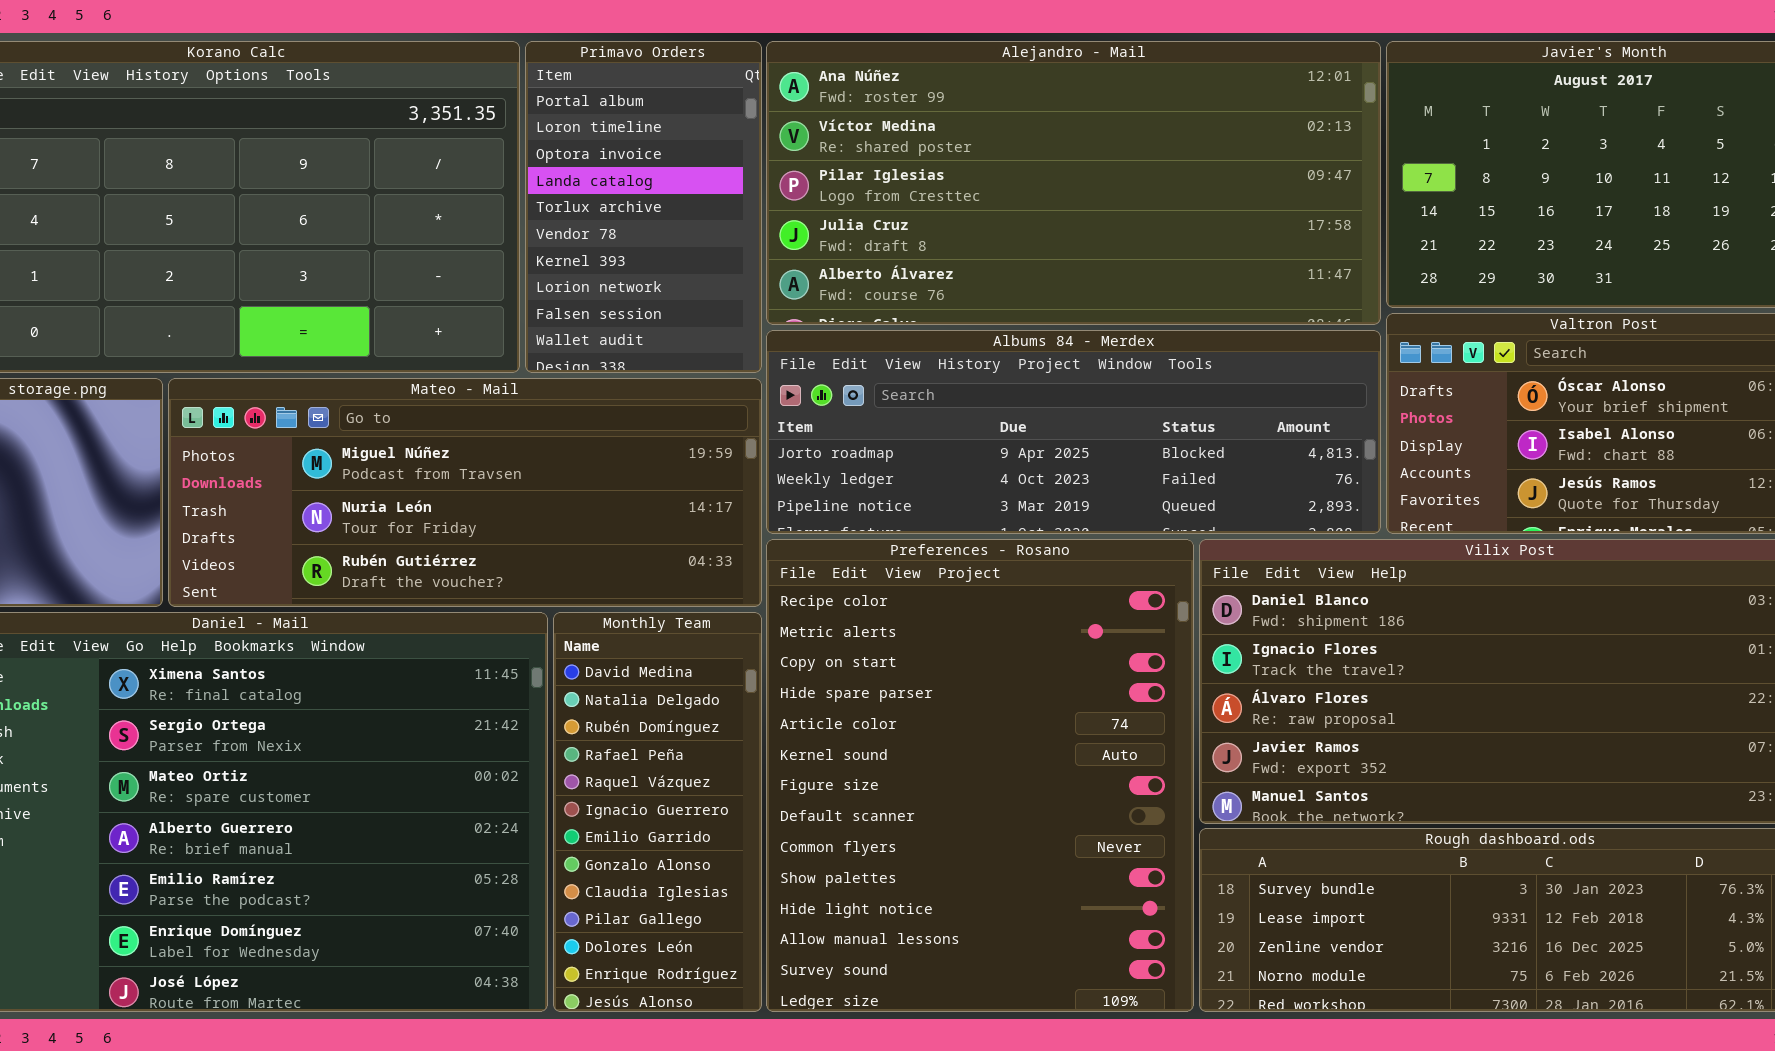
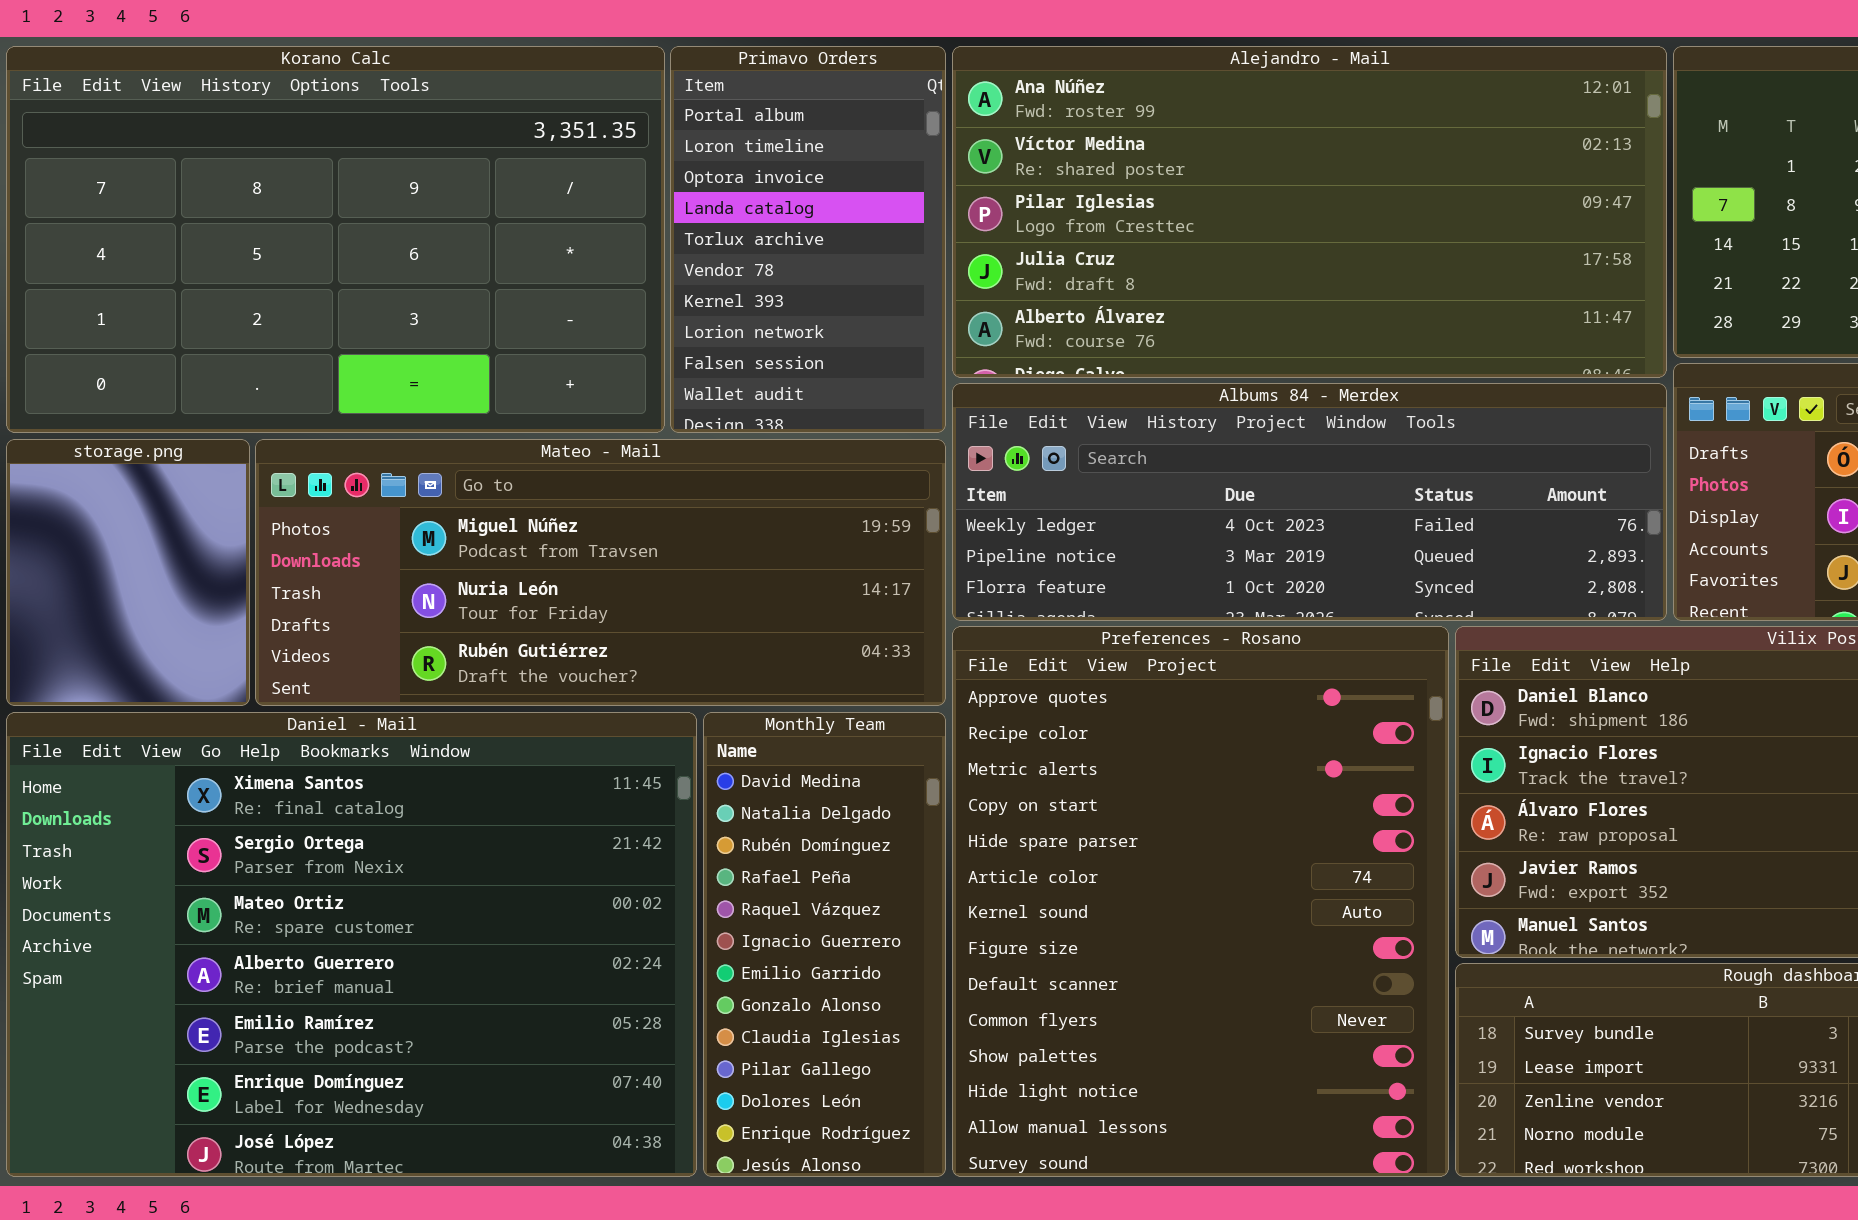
Albums 84 - Merdex: [766,330,1381,534] -> [952,383,1667,621], scrolled down 1 row
Preferences - Rosano: [766,539,1194,1012] -> [952,626,1449,1177], scrolled up 1 row

